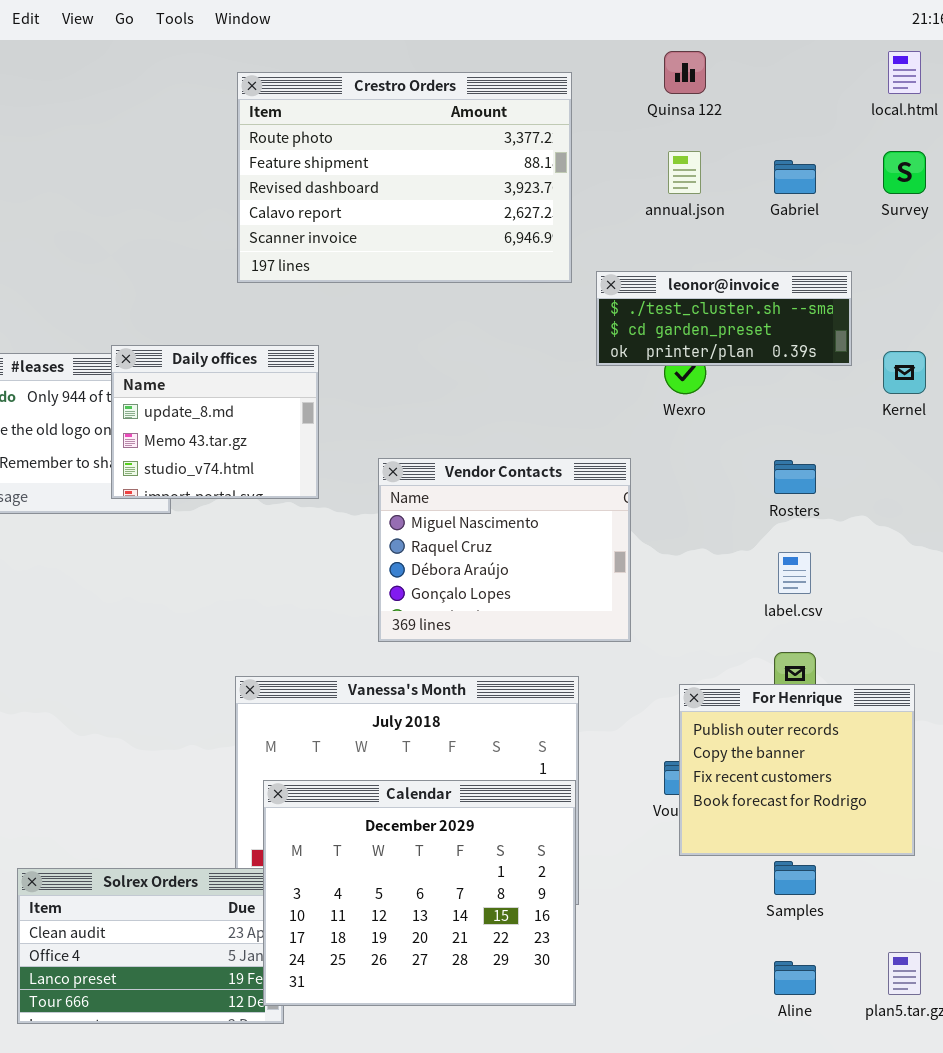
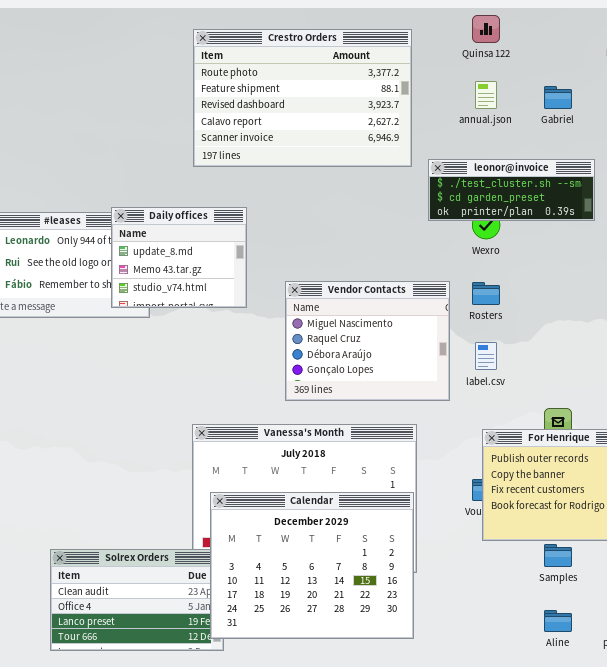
Rosters: [774,460,816,494] -> [472,282,500,305], moved
label.csv: [778,552,811,594] -> [475,342,497,370], moved

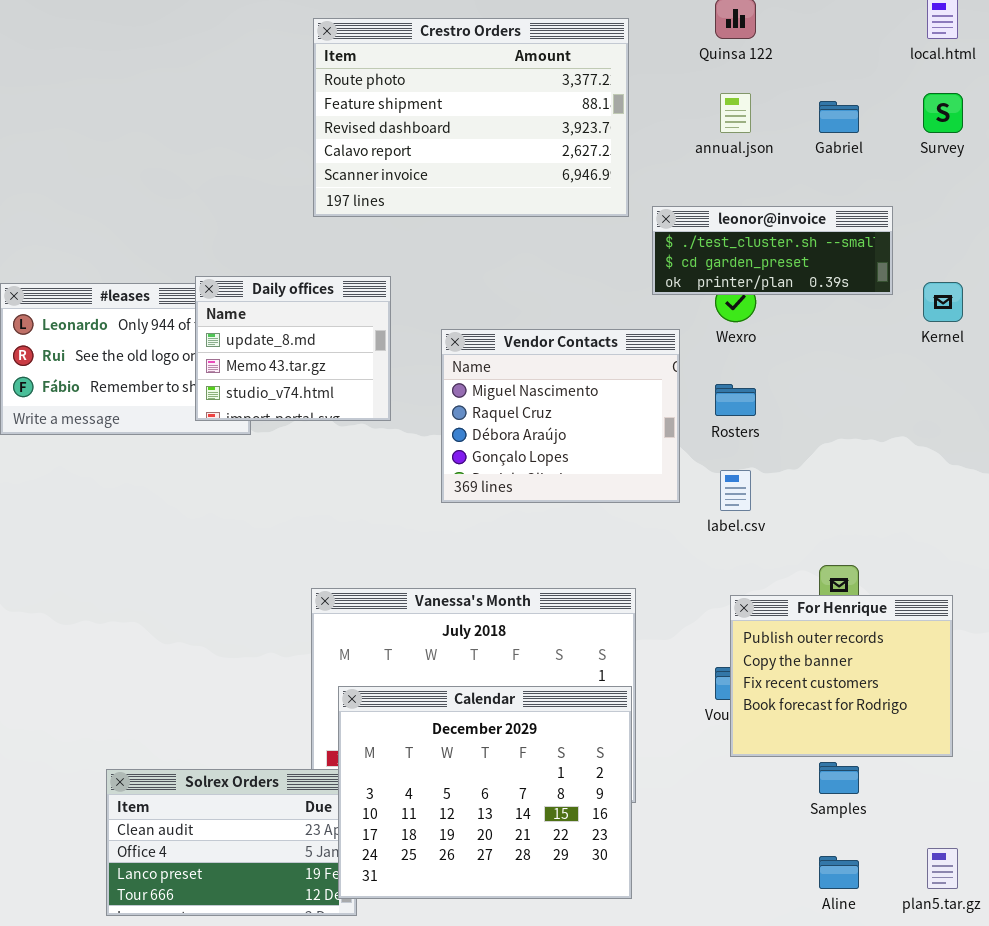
Vendor Contacts: [285,281,450,401] -> [441,329,680,503], moved

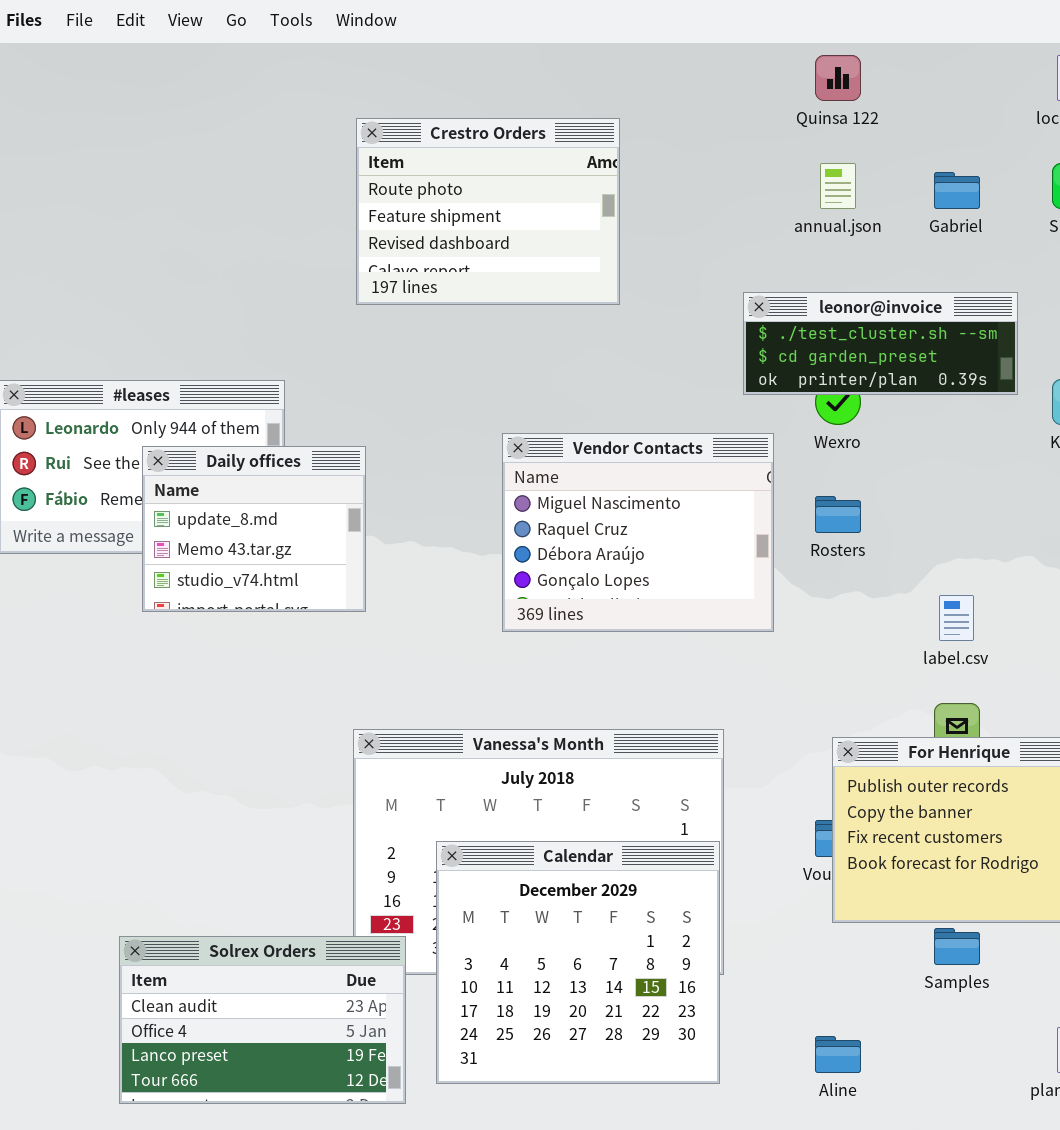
Crestro Orders: [313,18,629,217] -> [356,118,620,305], resized
Daily offices: [195,276,391,421] -> [142,446,366,612], moved
label.csv: [720,470,751,511] -> [939,595,974,641], moved
Calendar: [338,686,632,899] -> [436,841,720,1084], resized
Aline: [819,856,859,889] -> [815,1036,861,1073], moved

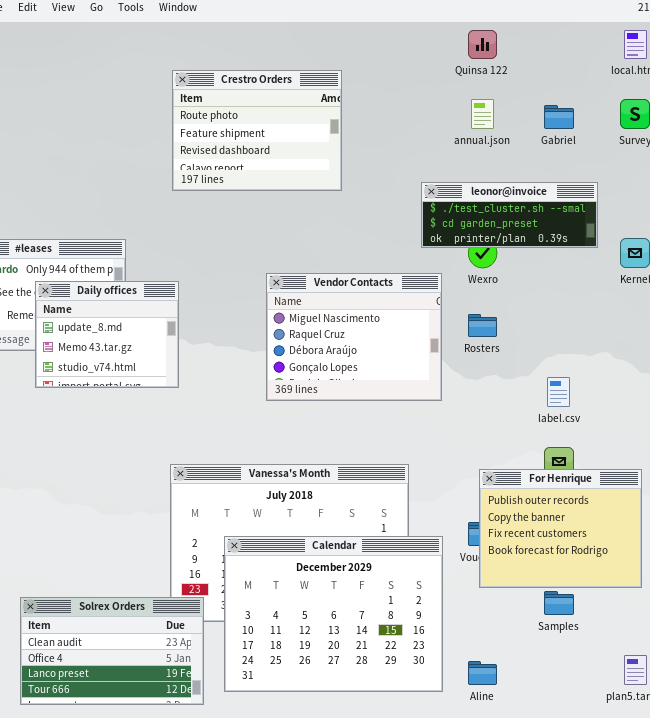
Calendar: [436,841,720,1084] -> [224,536,443,692], resized

